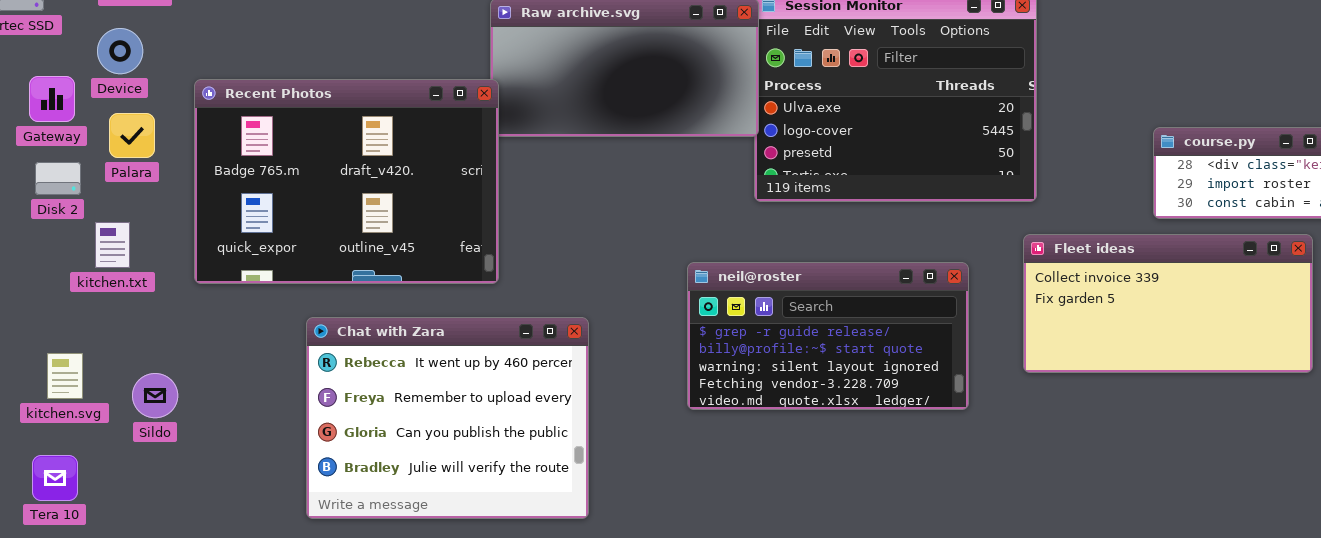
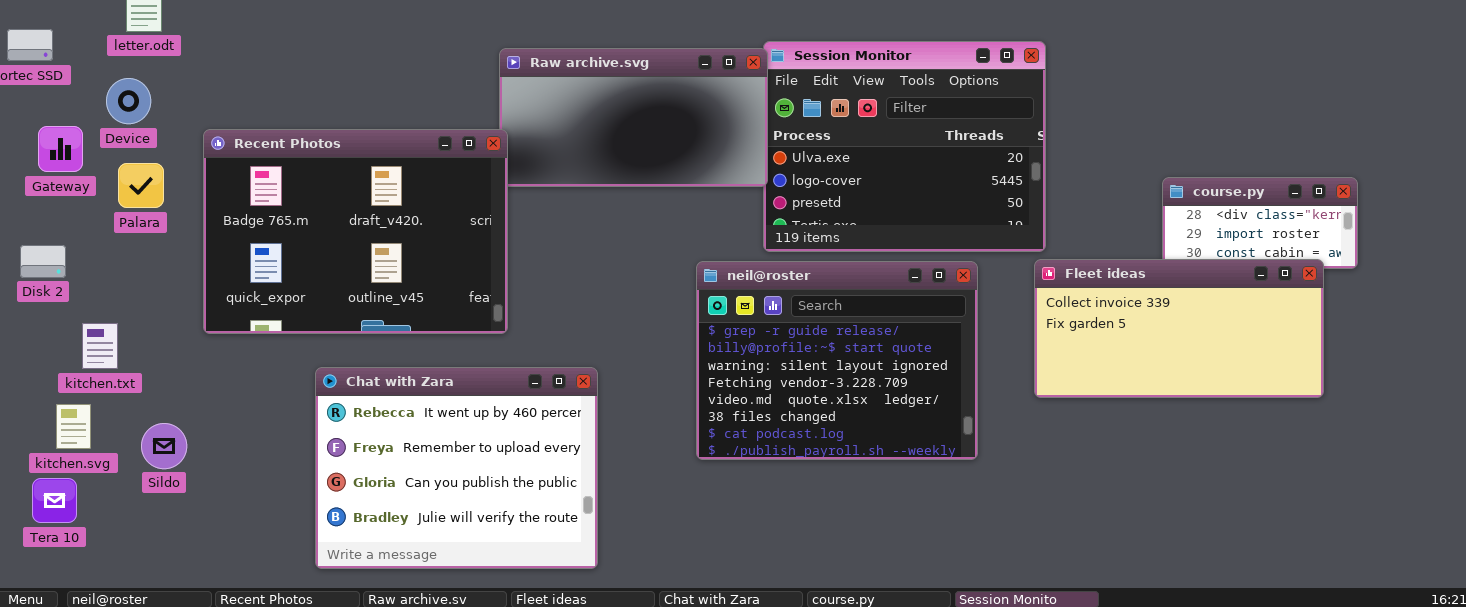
Disk 2: [35,162,81,195] -> [20,245,66,278], moved
kitchen.txt: [95,222,130,268] -> [82,323,118,369], moved
Fleet ideas: [1023,234,1313,373] -> [1034,259,1324,398], moved
neil@roster: [687,262,969,410] -> [696,261,978,460], resized
Tera 10: [32,455,78,501] -> [32,478,77,523], moved

